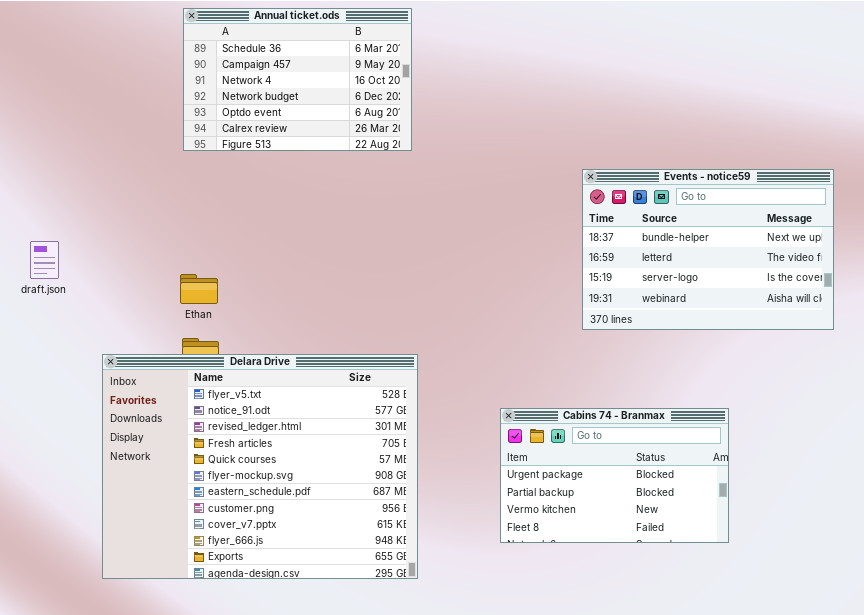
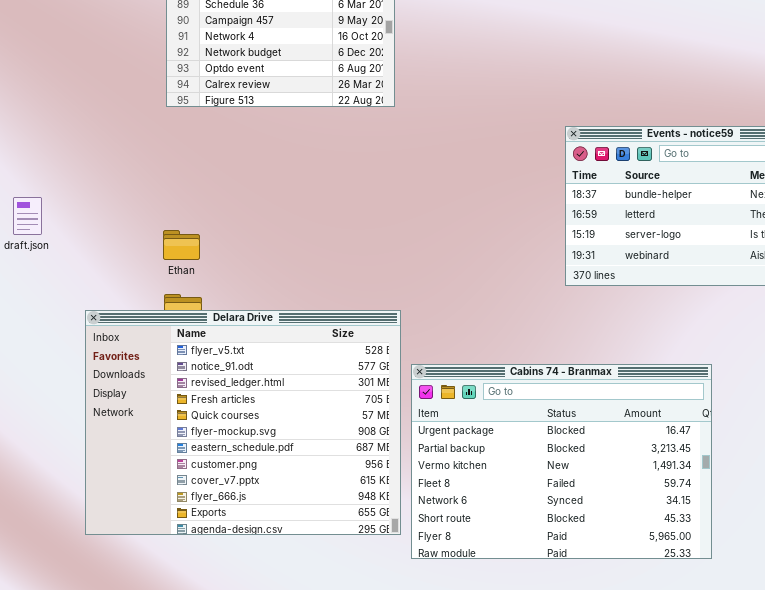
Cabins 74 - Branmax: [500,408,729,543] -> [411,364,712,559], resized

